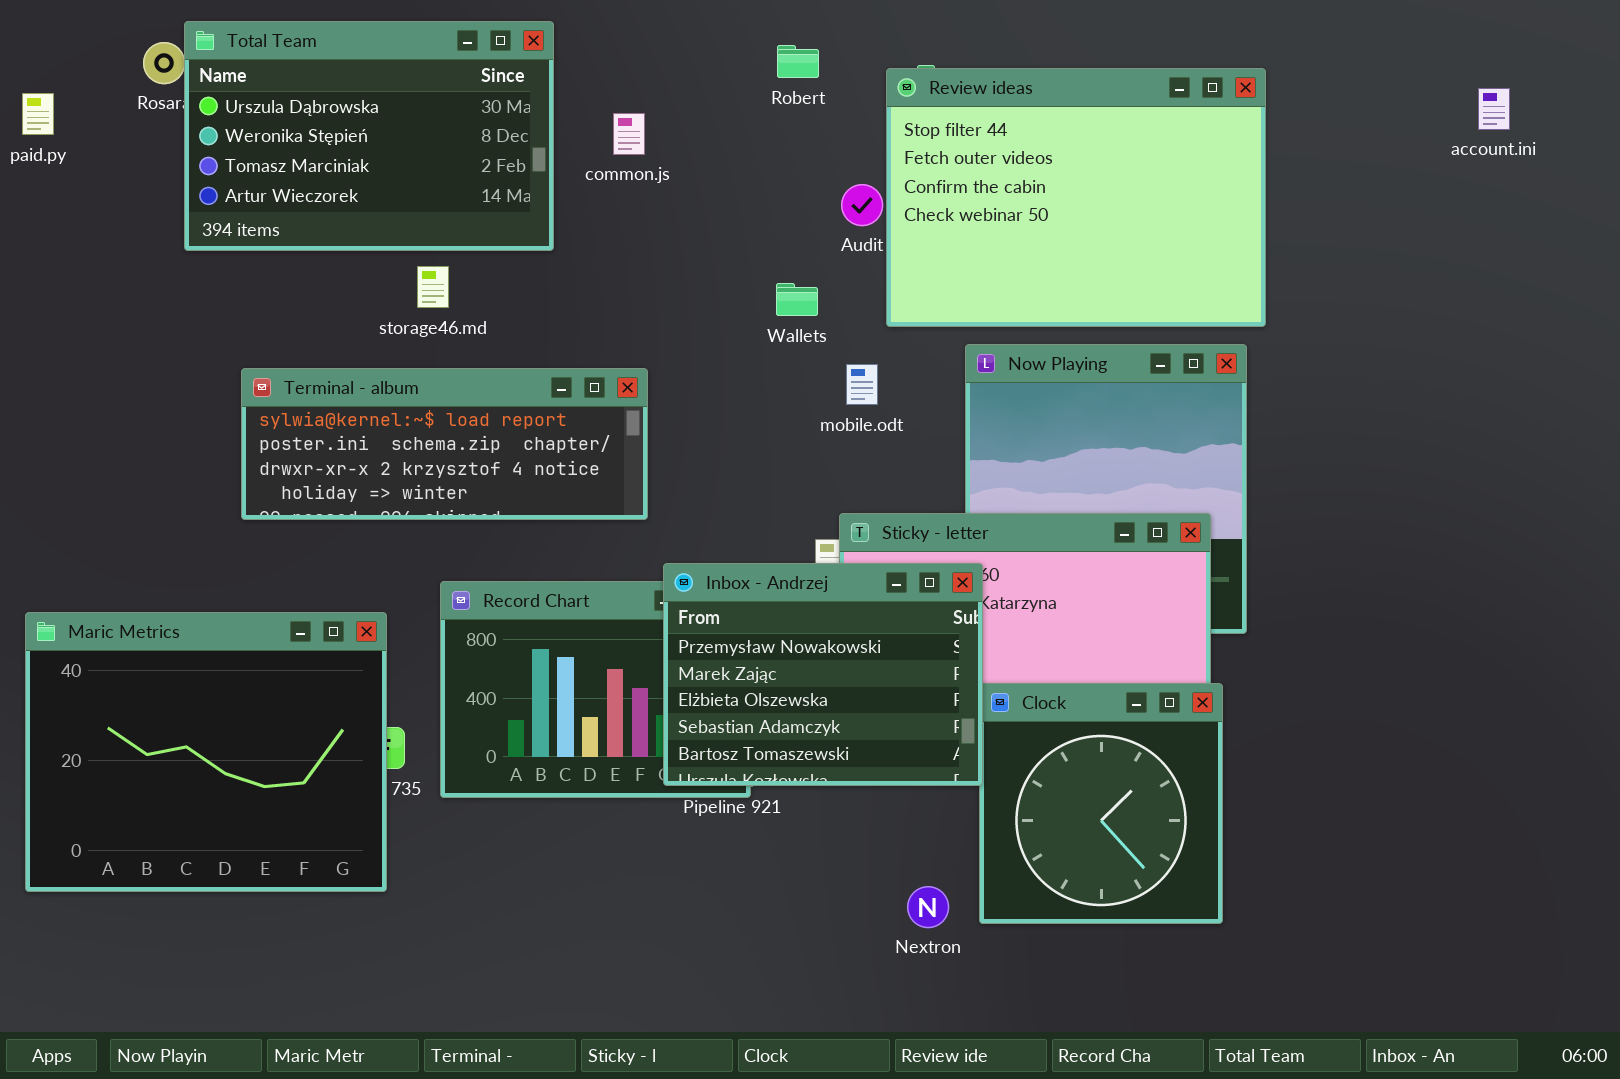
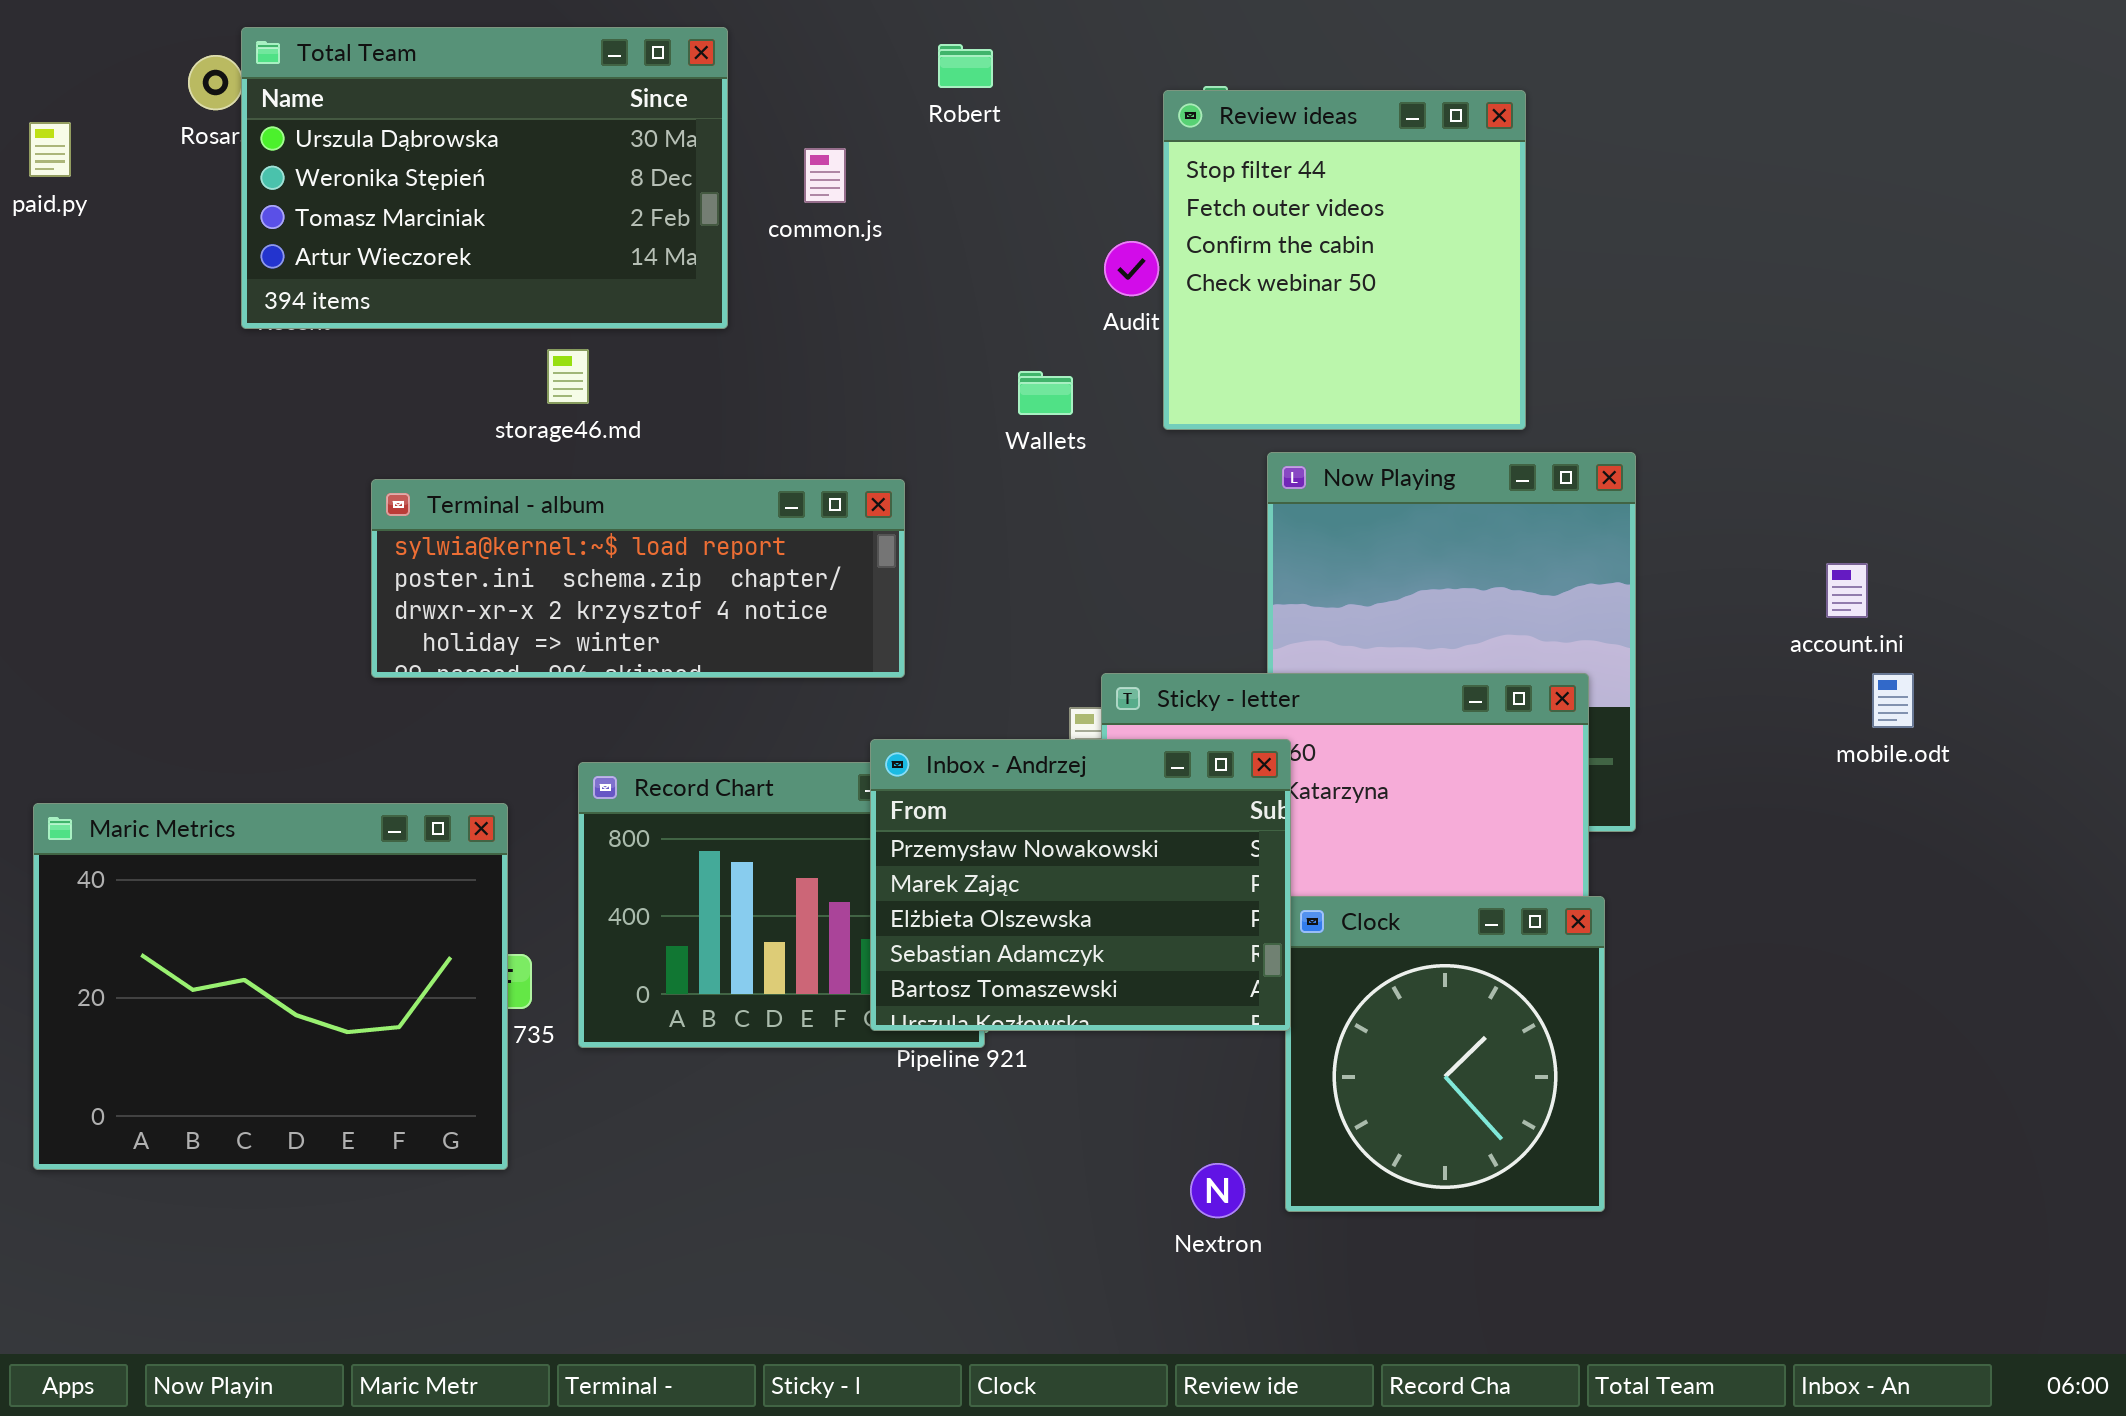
Robert: [777,45,819,78] -> [938,44,993,88], moved
Review ideas: [886,68,1266,327] -> [1163,90,1526,430], resized
account.ini: [1478,88,1510,130] -> [1826,563,1868,618], moved
mobile.odt: [846,364,878,405] -> [1872,673,1914,728], moved
Terminal - album: [241,368,648,520] -> [371,479,905,678], moved

